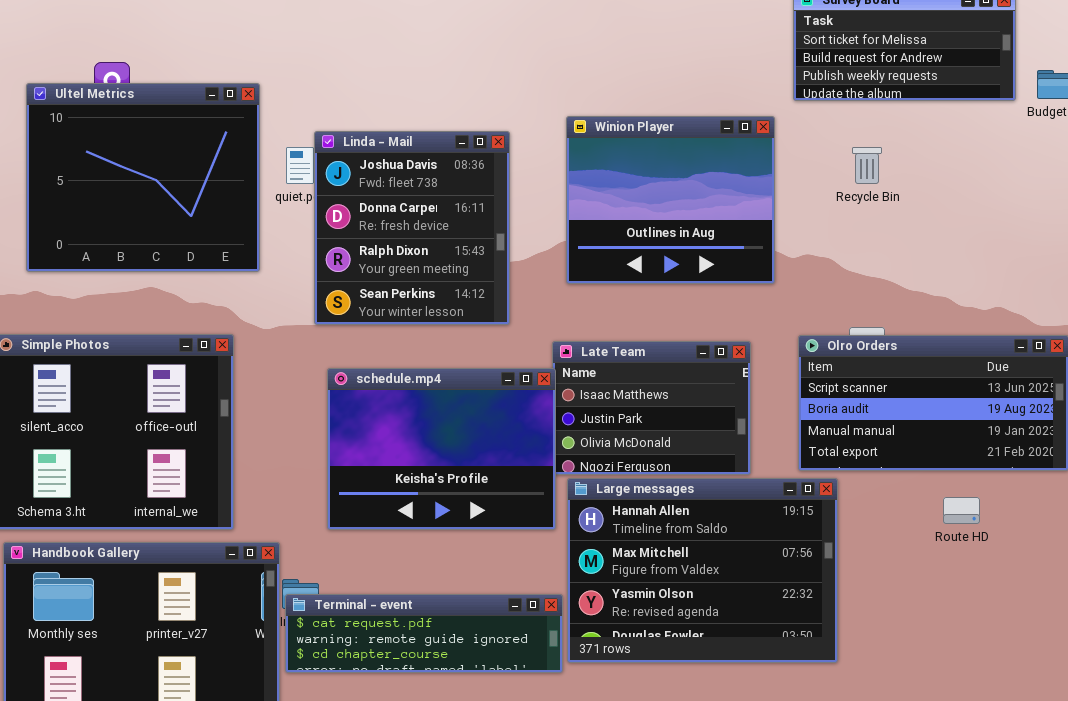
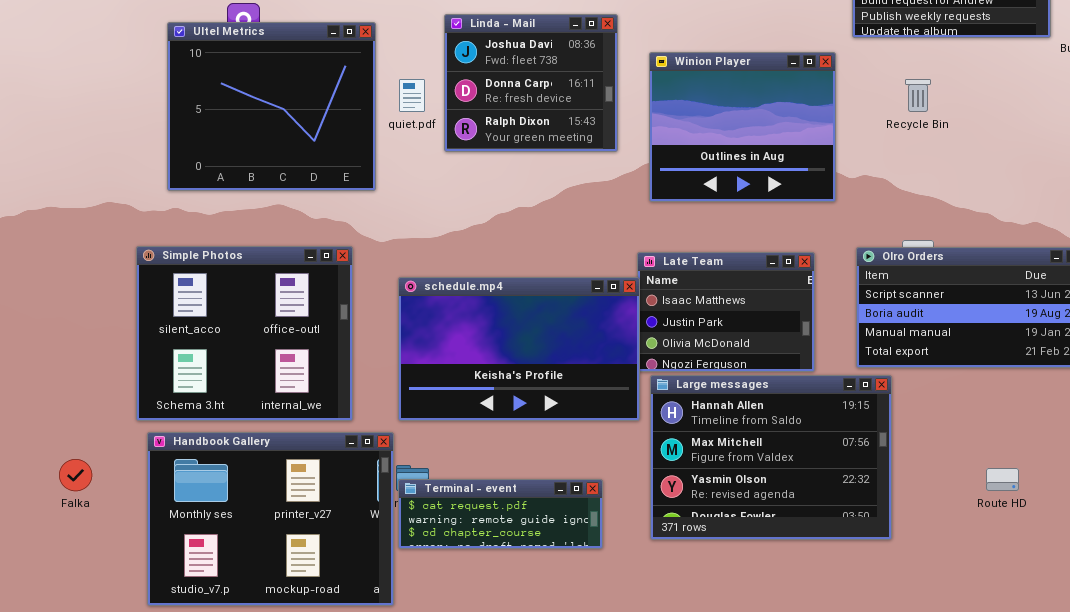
Linda - Mail: [314,131,510,325] -> [444,14,618,152], moved, resized
schedule.mp4: [327,368,556,530] -> [398,277,640,421], resized
Route HD: [943,497,980,524] -> [986,468,1019,491], moved
Terminal - event: [285,594,563,673] -> [398,479,603,549], resized

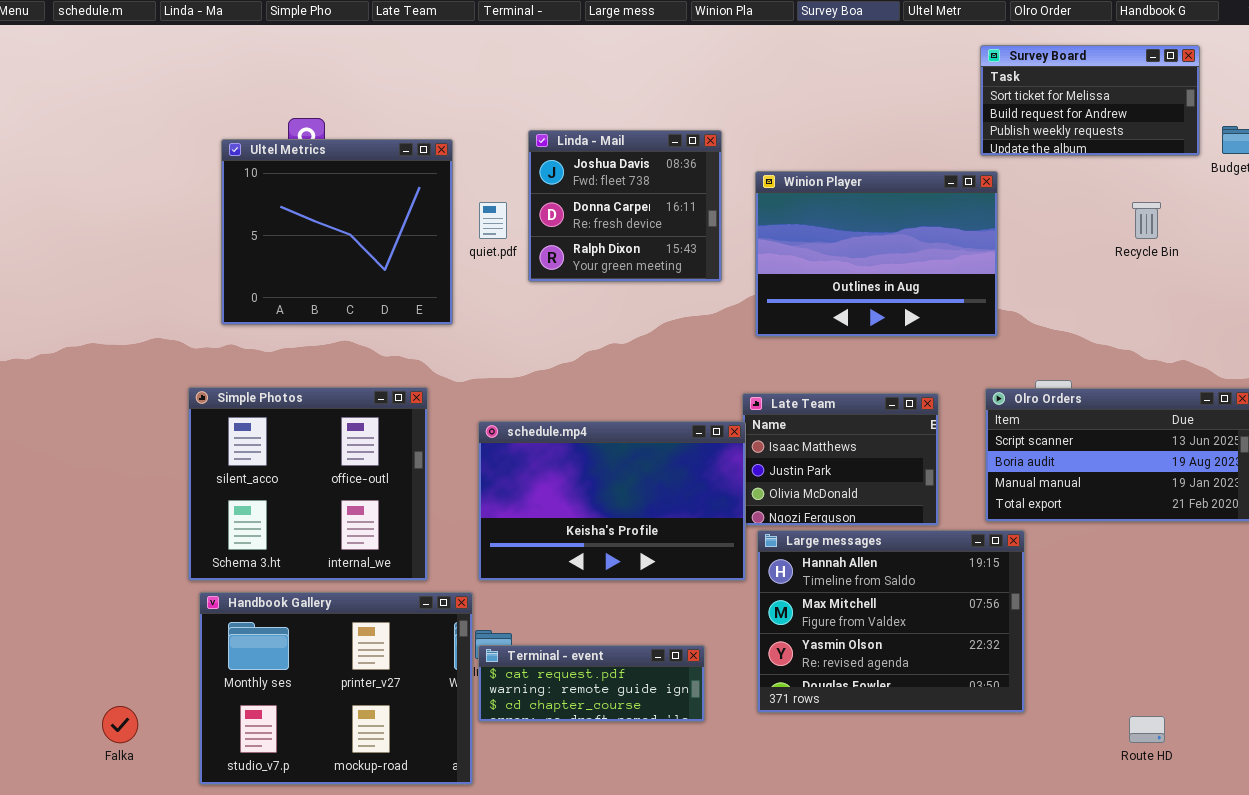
Winion Player: [649,52,836,202] -> [755,171,998,337], resized
Recycle Bin: [905,79,931,112] -> [1132,202,1161,239], moved
Falka: [59,459,92,491] -> [102,706,138,743], moved
Route HD: [986,468,1019,491] -> [1129,716,1165,743], moved

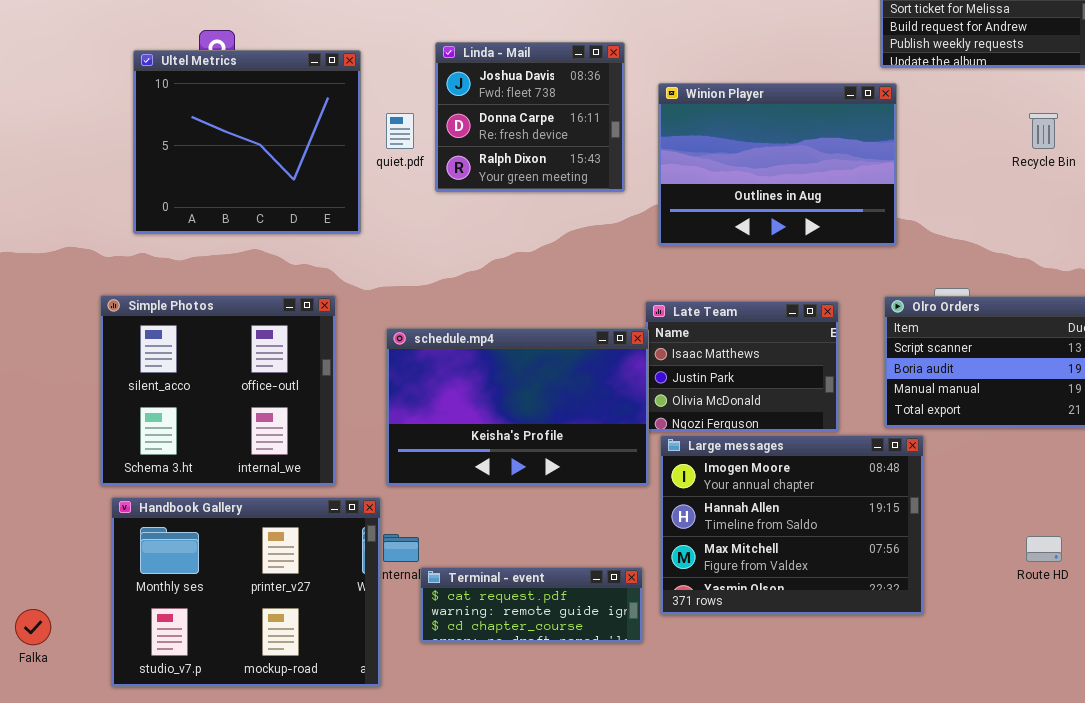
Large messages: [757,530,1025,713] -> [660,435,924,615], scrolled up 1 row
Terminal - event: [478,645,705,722] -> [420,567,643,643], moved
Route HD: [1129,716,1165,743] -> [1026,536,1062,562], moved

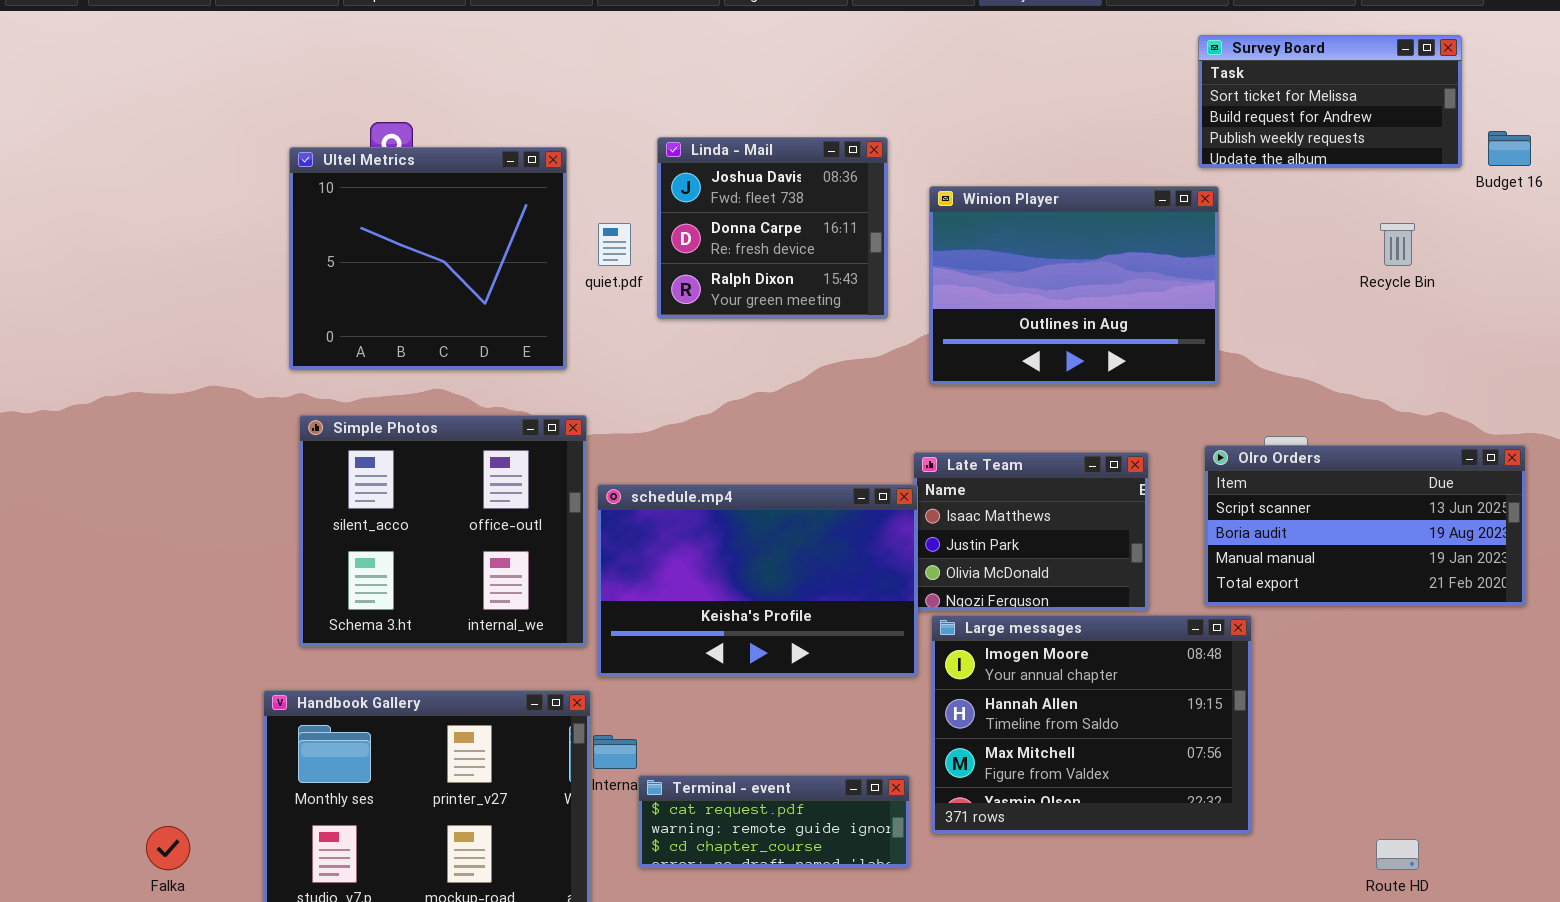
Simple Photos: [100,295,336,486] -> [299,415,587,647], moved
Route HD: [1026,536,1062,562] -> [1376,839,1419,870], moved

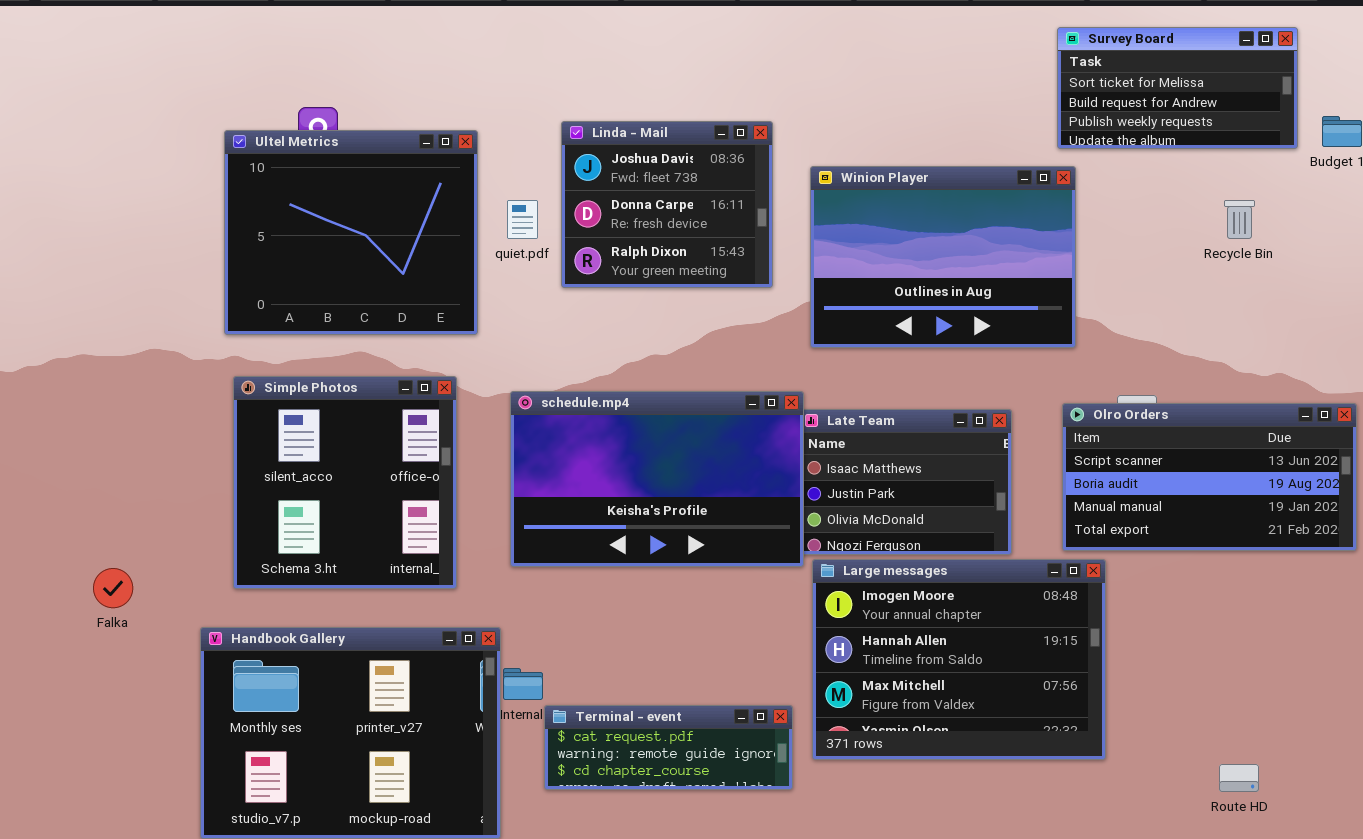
Simple Photos: [299,415,587,647] -> [233,376,457,589], resized
schedule.mp4: [597,484,918,677] -> [510,391,804,567], moved
Falka: [146,826,190,870] -> [93,568,133,608], moved

